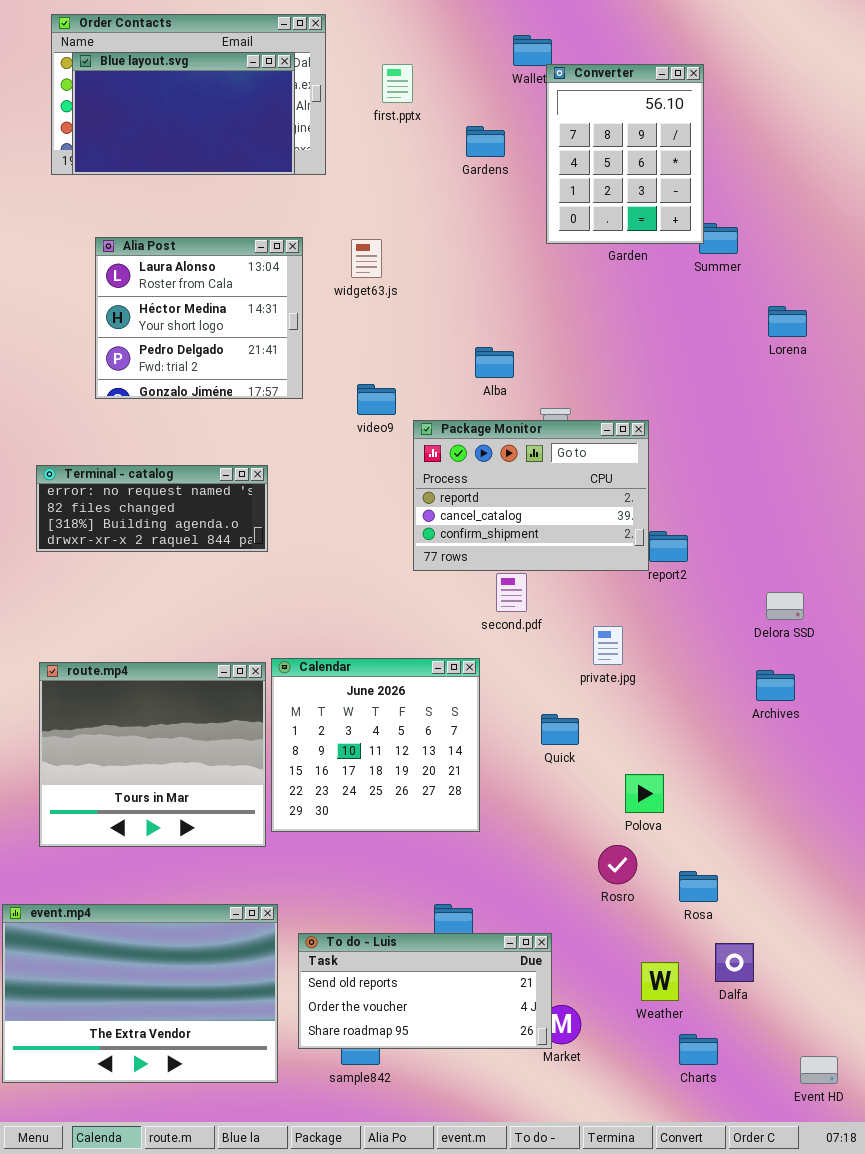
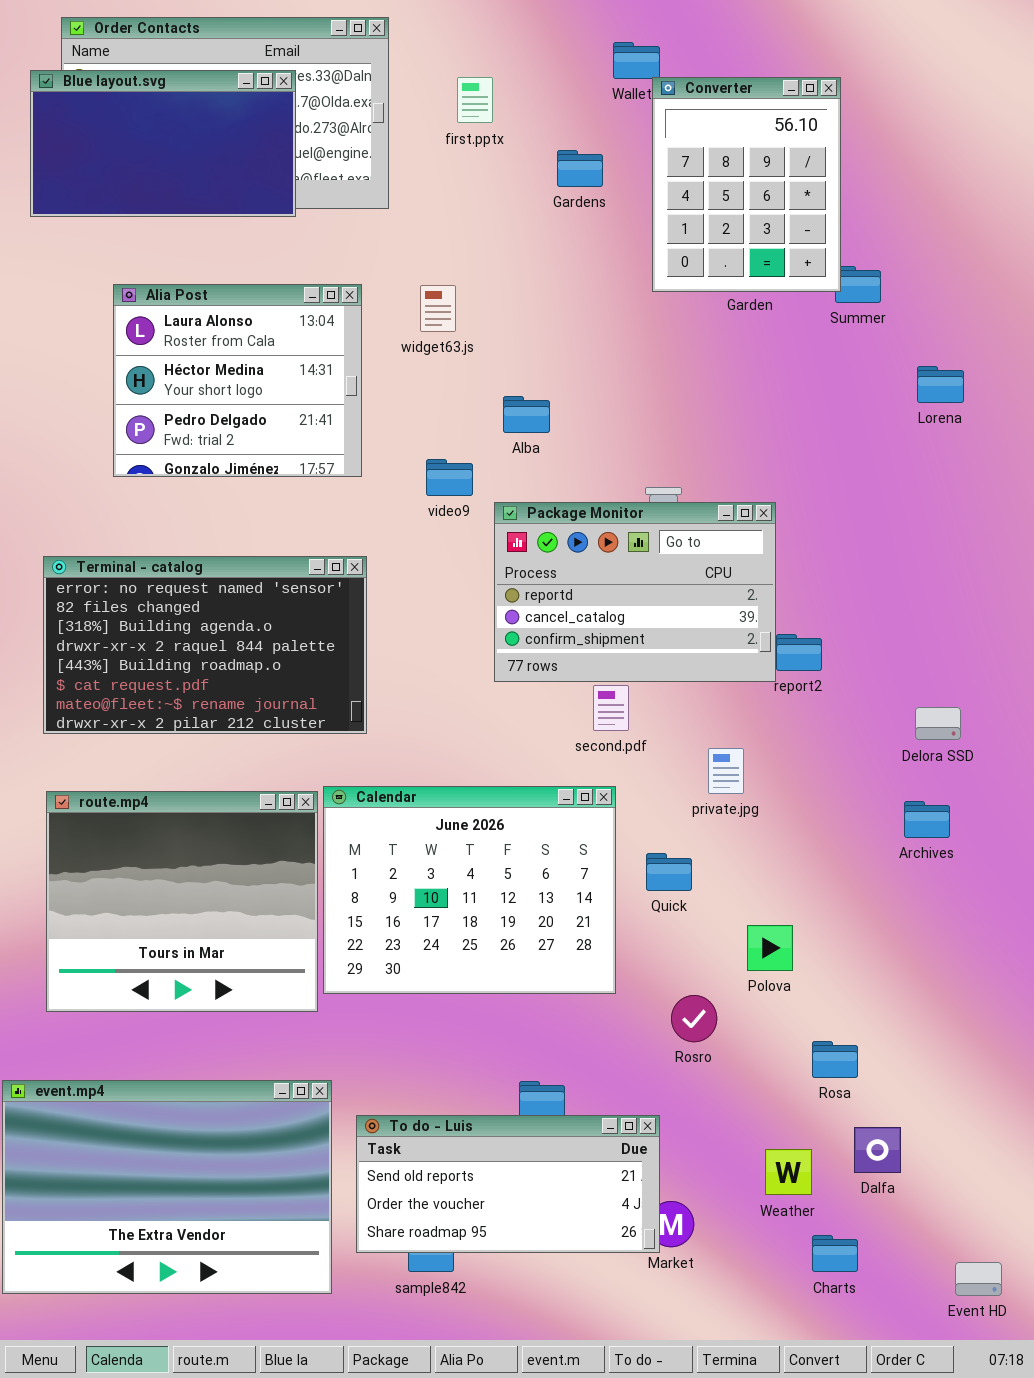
Blue layout.svg: [72,52,295,175] -> [30,70,296,217], moved
Alba: [475,347,514,378] -> [503,396,550,433], moved
Terminal - catalog: [36,465,268,552] -> [43,556,367,734], resized
Calendar: [271,658,480,832] -> [323,786,616,994], resized
Rosro: [598,845,637,884] -> [671,995,717,1042], moved

